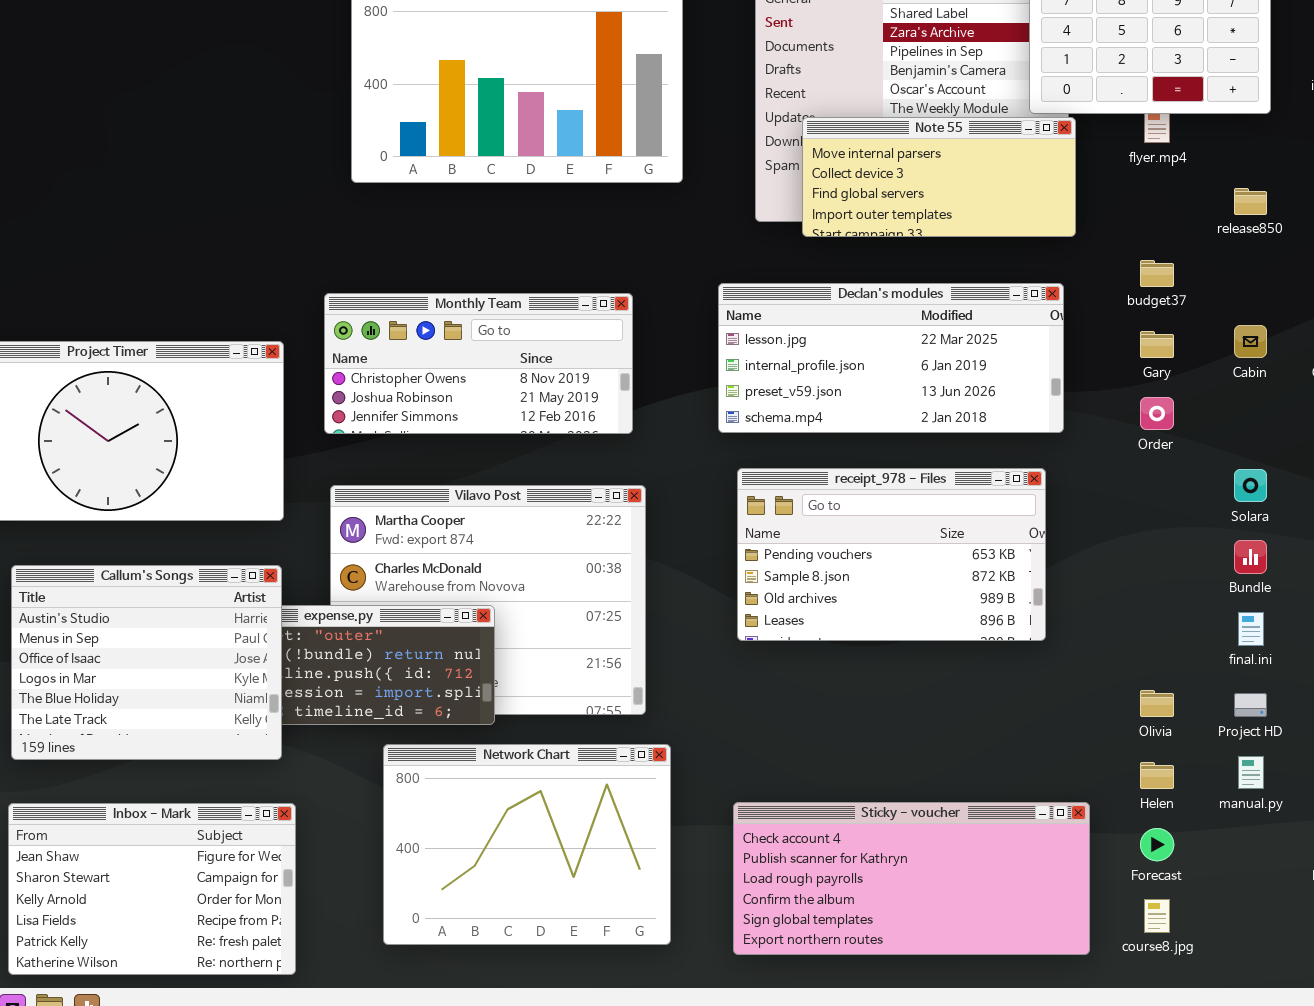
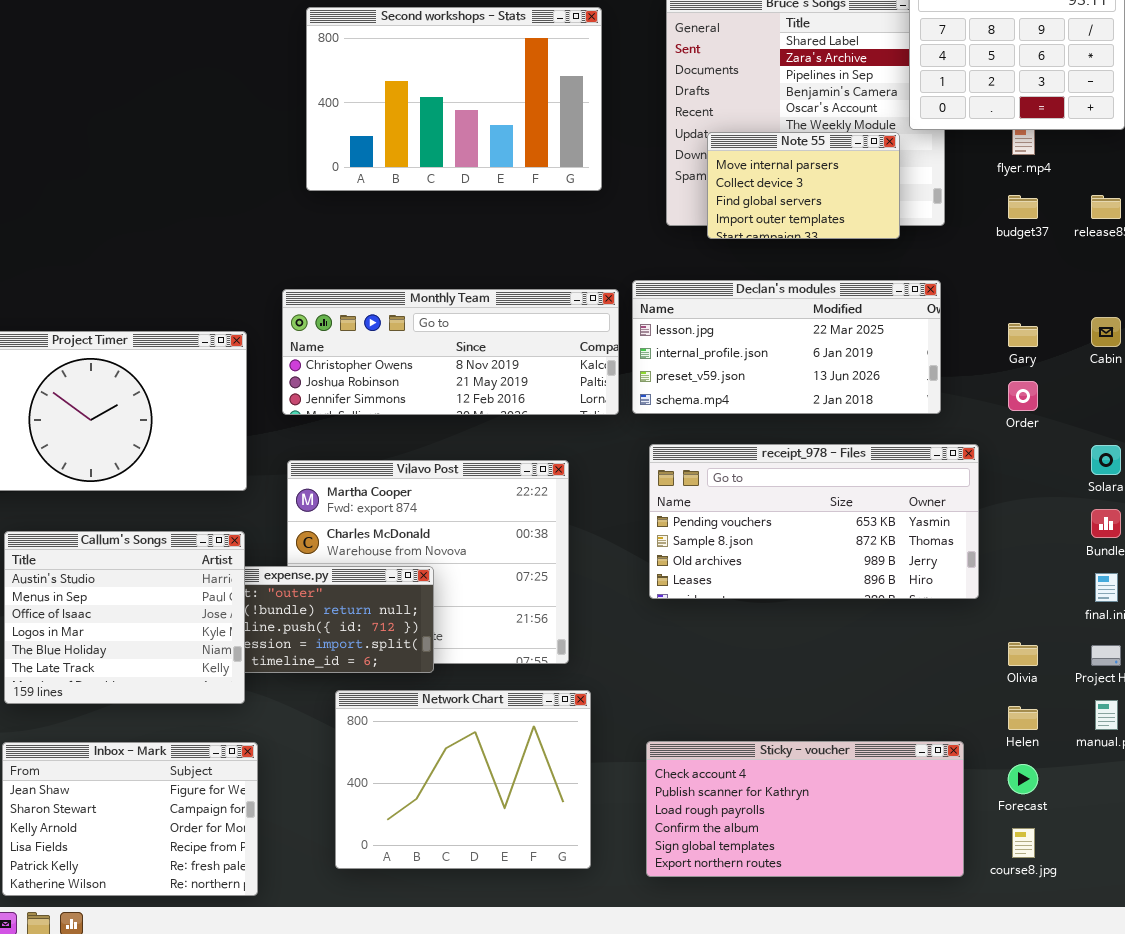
Note 55: [802,117,1076,237] -> [707,132,900,239], resized
budget37: [1140,260,1174,287] -> [1008,195,1038,219], moved
Monthly Team: [324,293,633,434] -> [282,289,619,415], resized
receipt_978 - Files: [737,468,1046,641] -> [649,444,979,599], resized

